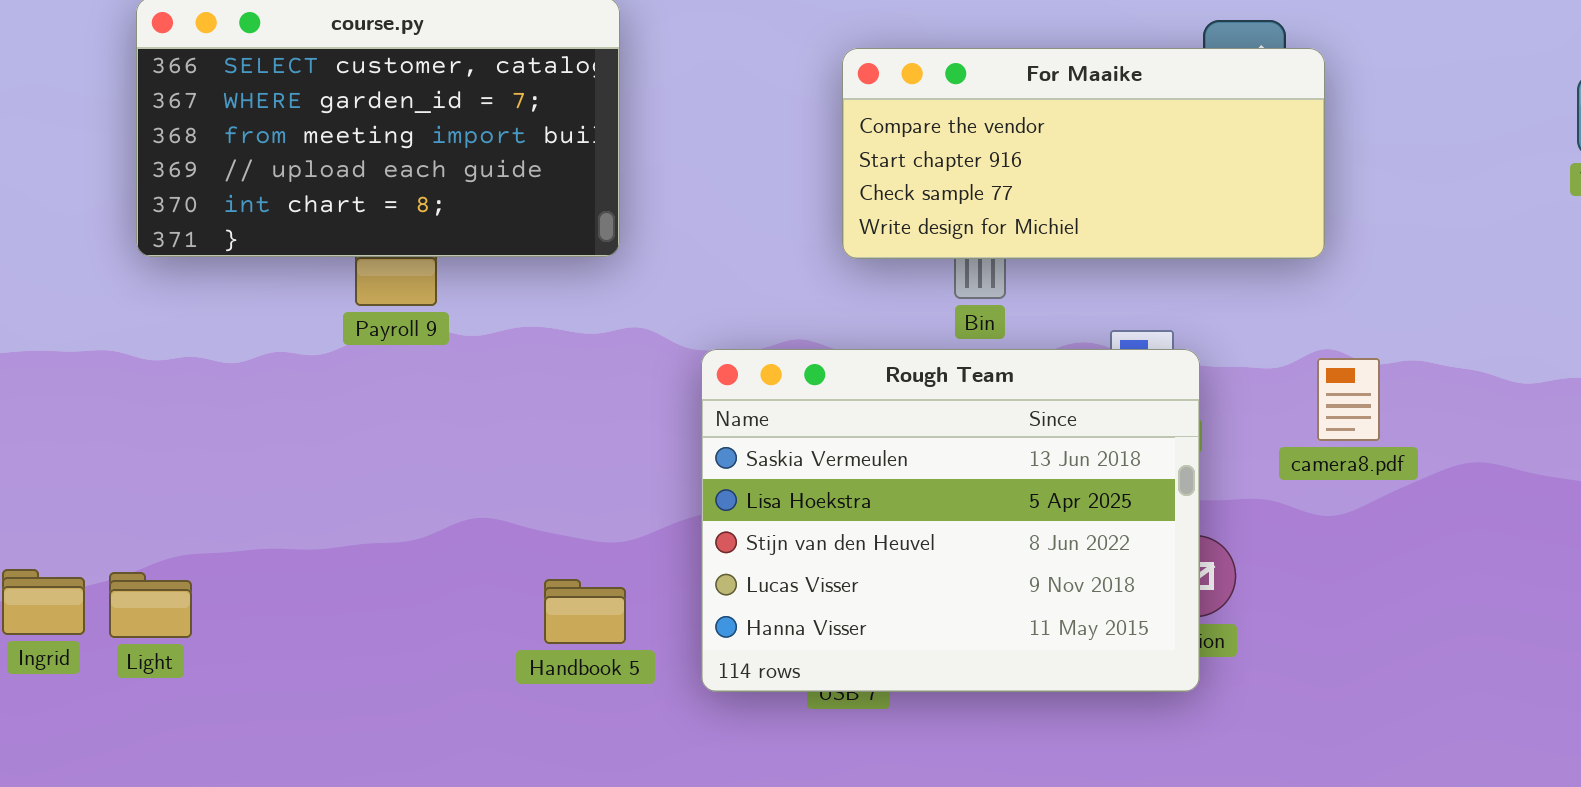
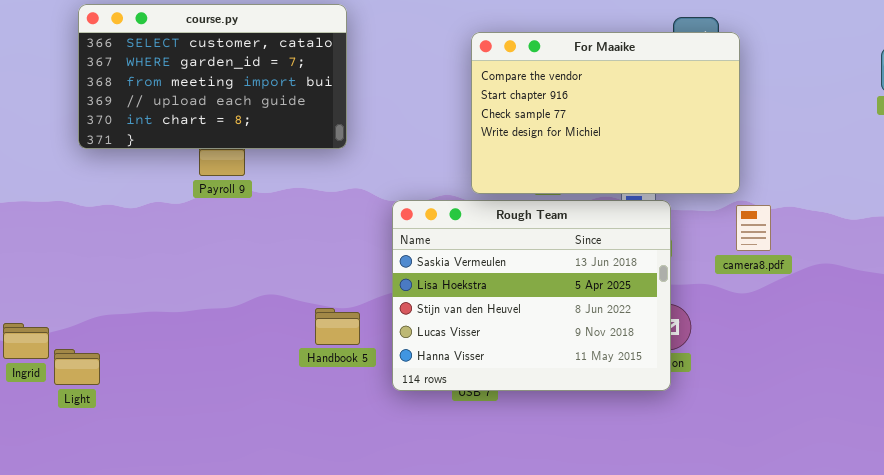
For Maaike: [842,48,1325,259] -> [471,32,740,194], resized
Light: [109,572,192,638] -> [54,349,100,385], moved
Handbook 5: [544,579,626,644] -> [315,308,360,345], moved

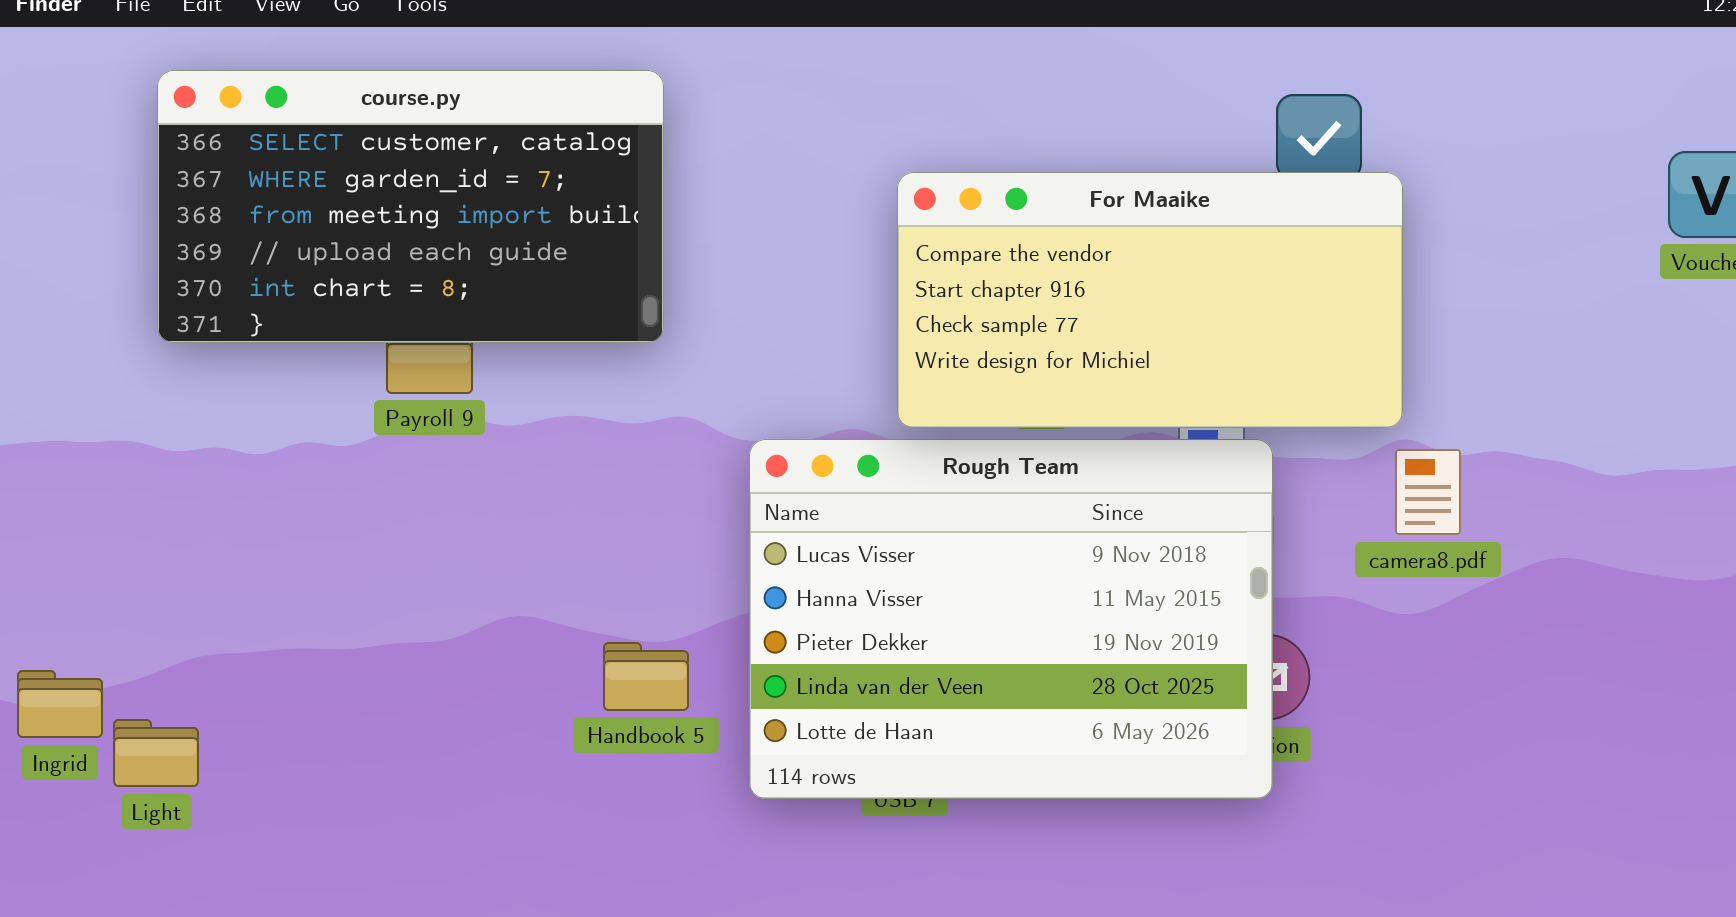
For Maaike: [471,32,740,194] -> [897,172,1403,428], resized
Rough Team: [392,200,671,391] -> [749,439,1273,799], scrolled down 3 rows

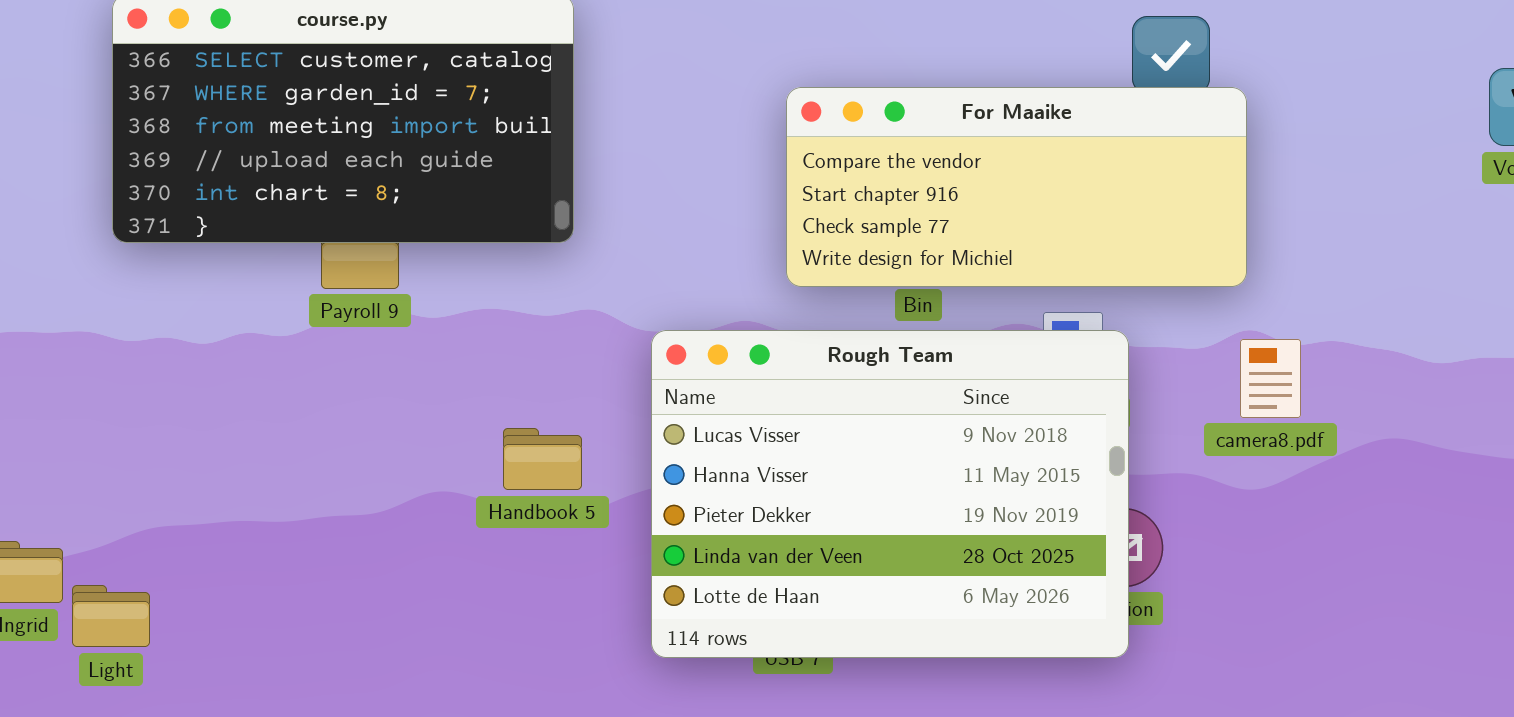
For Maaike: [897,172,1403,428] -> [786,87,1247,287], resized
Handbook 5: [603,642,689,711] -> [503,428,582,490], moved

